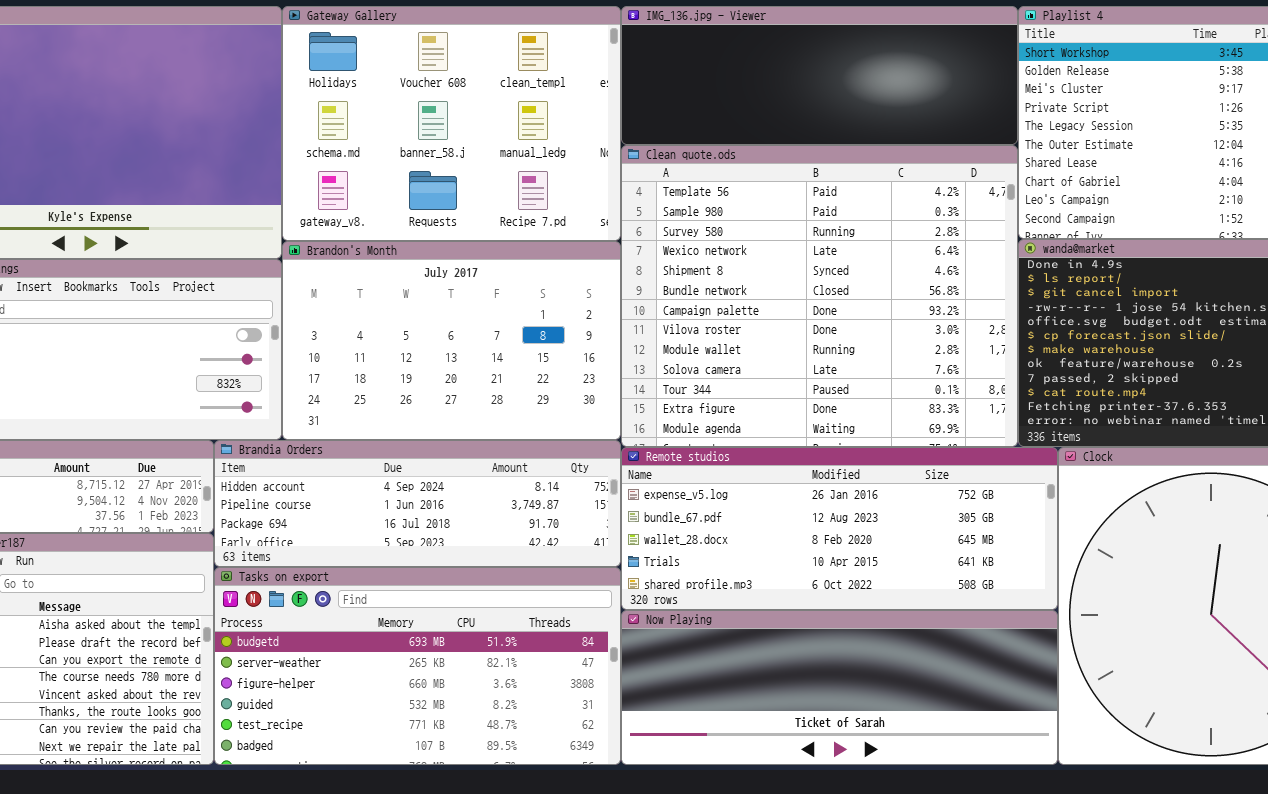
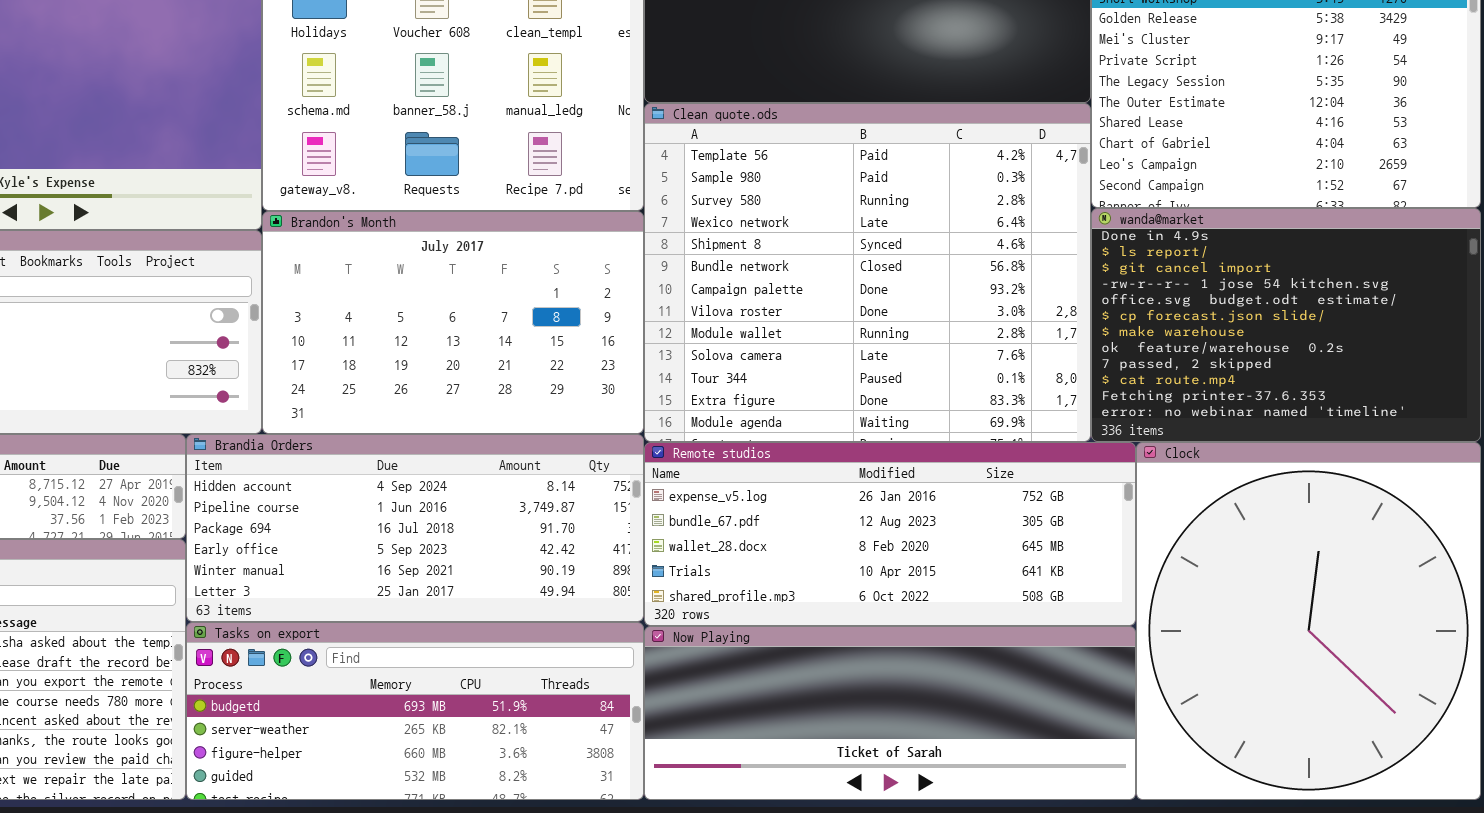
Brandia Orders: [214,440,621,567] -> [186,434,644,622], resized
Tasks on export: [214,567,621,765] -> [186,622,644,800], resized

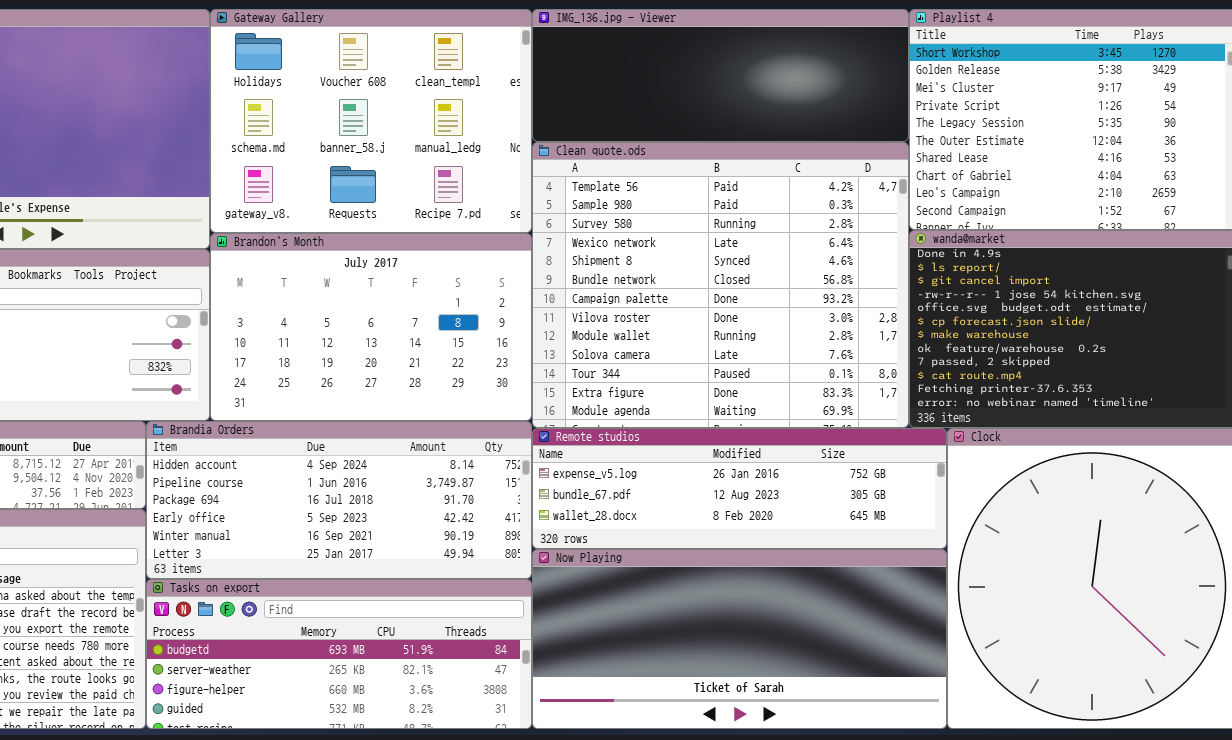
Remote studios: [644,442,1136,626] -> [532,428,947,549], resized
Now Playing: [644,626,1136,800] -> [532,549,947,729], resized

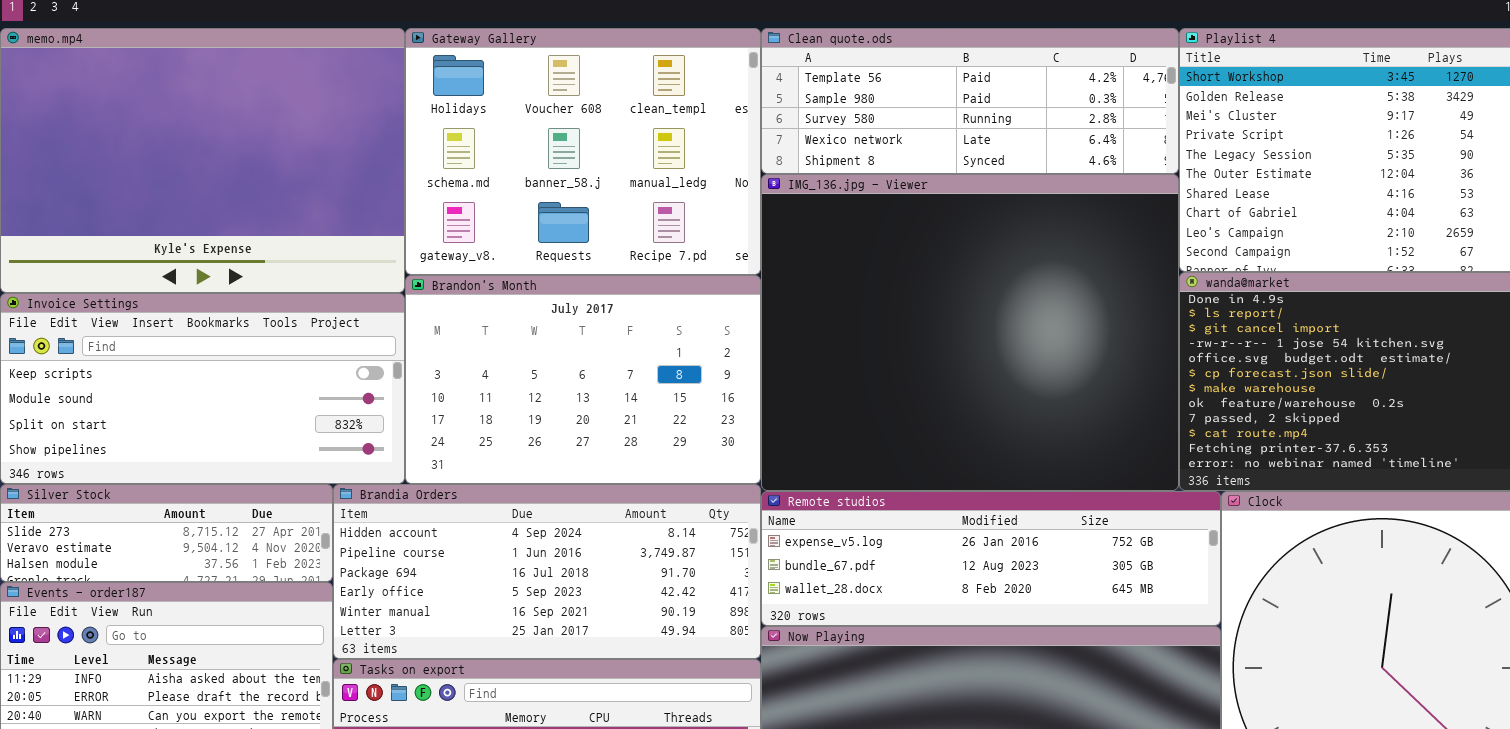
IMG_136.jpg - Viewer: [532,9,909,142] -> [761,174,1179,491], moved, resized
Clean quote.ods: [532,142,909,428] -> [761,28,1179,174], moved, resized

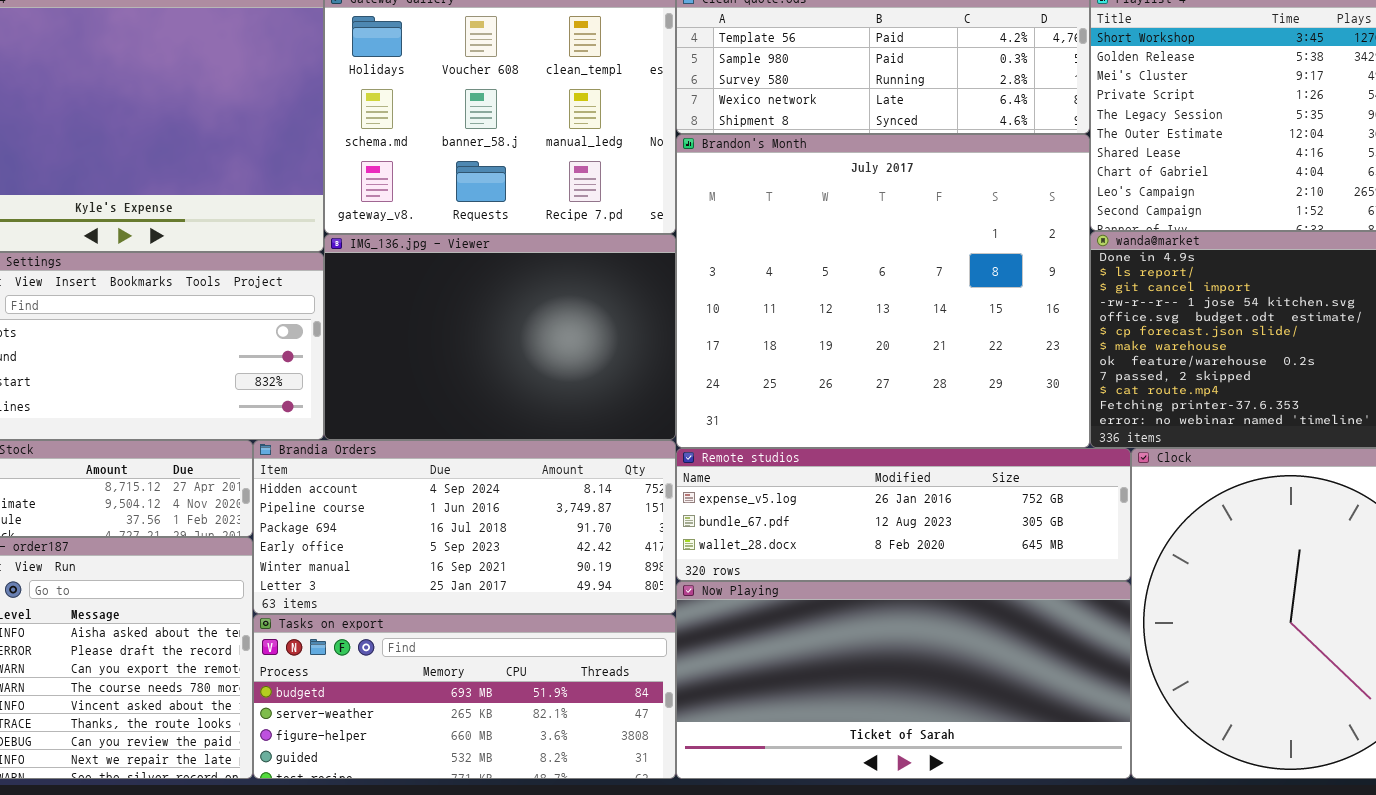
IMG_136.jpg - Viewer: [761,174,1179,491] -> [324,234,676,440], moved, resized
Brandon's Month: [405,275,761,484] -> [676,134,1090,448], moved, resized

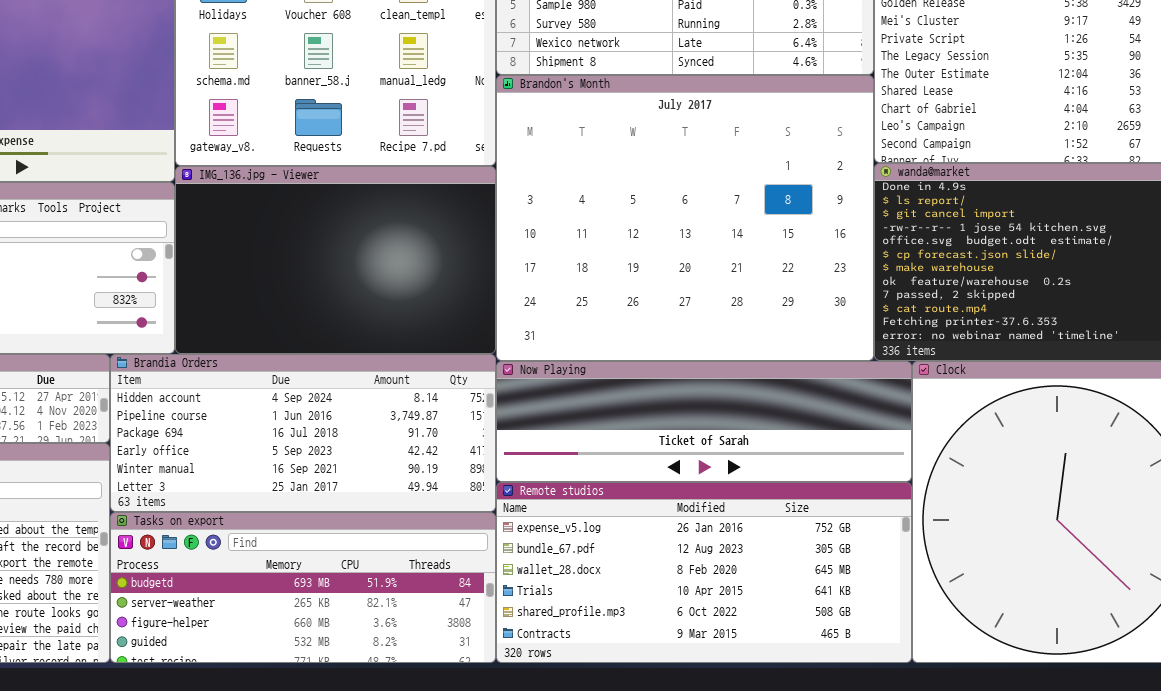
Remote studios: [676,448,1131,581] -> [496,482,912,663], moved, resized
Now Playing: [676,581,1131,779] -> [496,361,912,482], moved, resized

